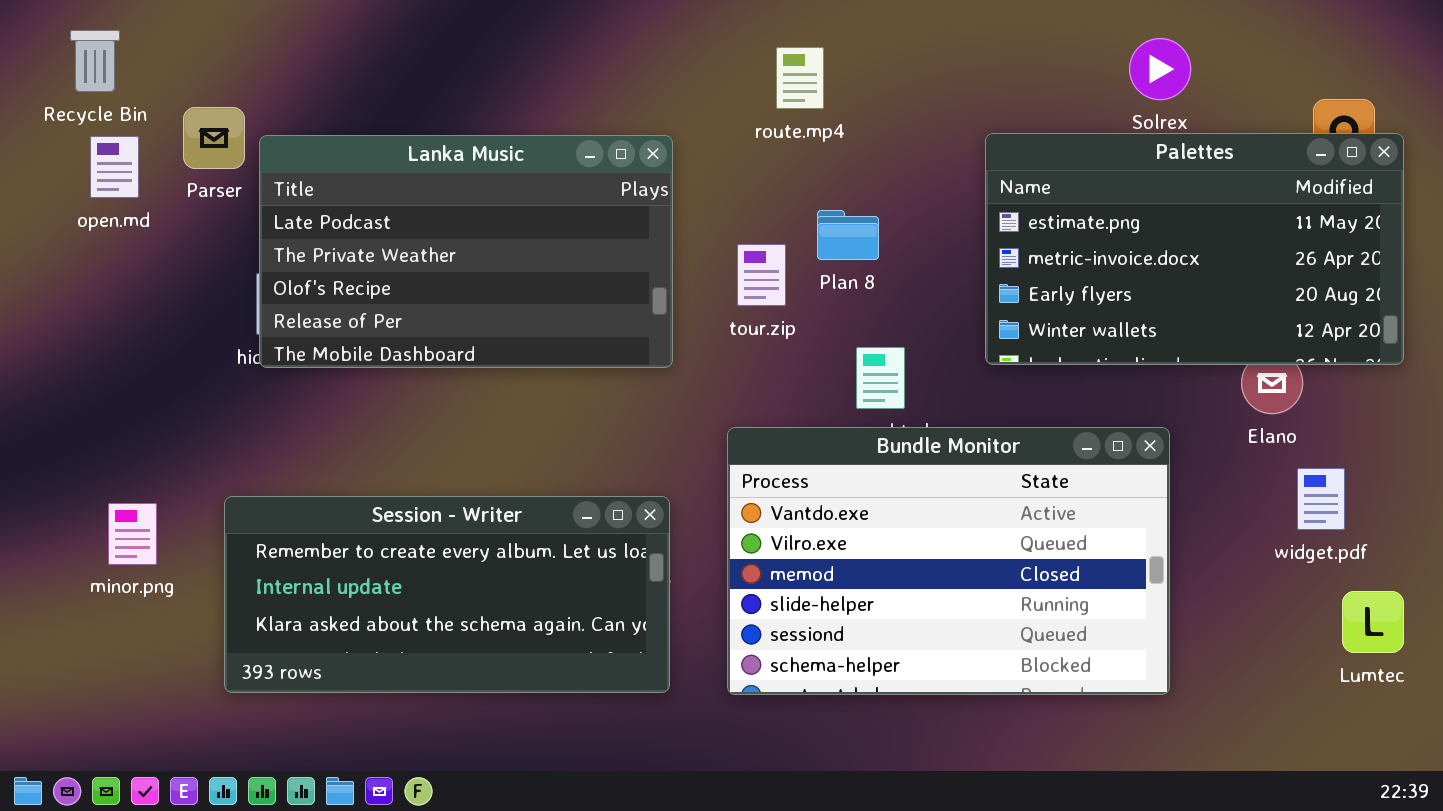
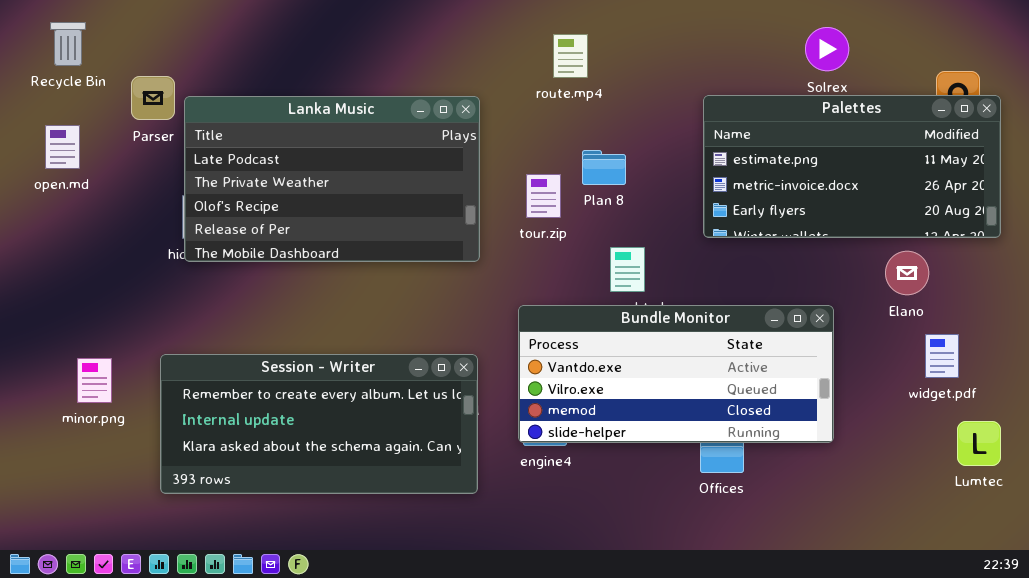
Palettes: [985,133,1404,365] -> [703,95,1001,238], resized
open.md: [90,136,139,198] -> [45,125,80,169], moved
Bundle Monitor: [727,427,1170,695] -> [518,305,834,443], resized

